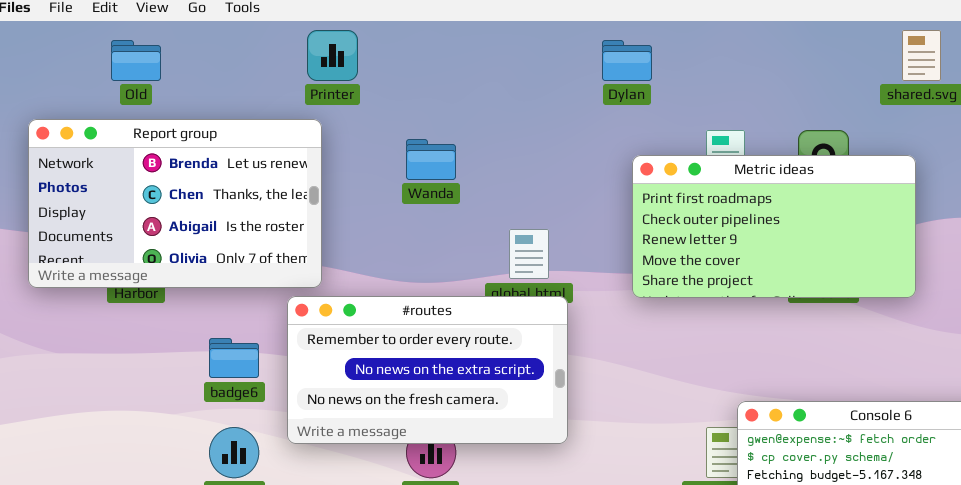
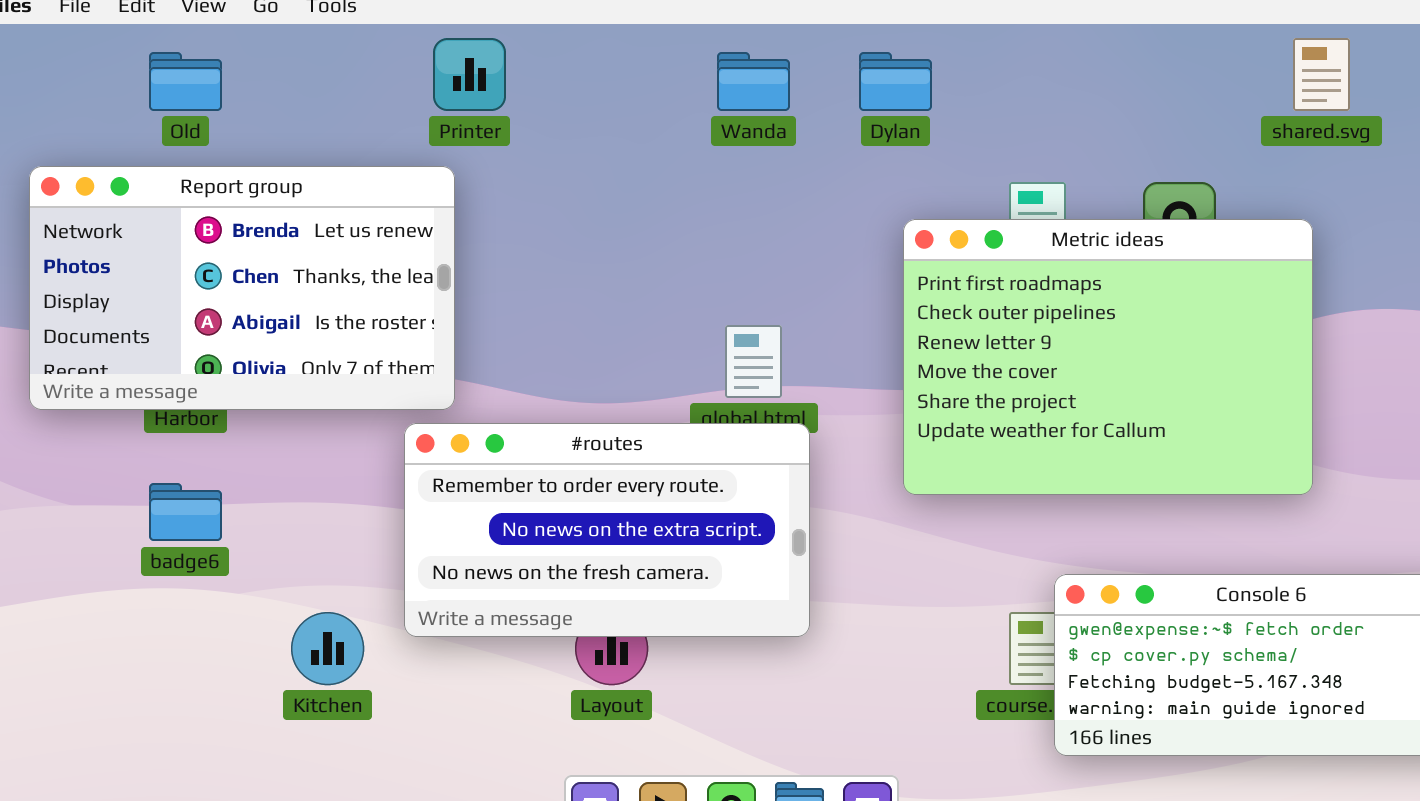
Wanda: [406,139,456,180] -> [717,52,790,111], moved
Metric ideas: [632,155,916,298] -> [903,219,1313,495], resized
badge6: [209,338,259,378] -> [149,483,222,541], moved

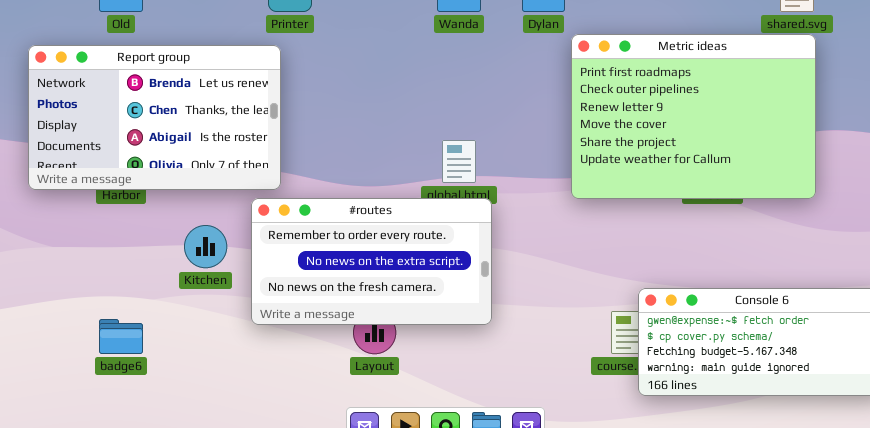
Metric ideas: [903,219,1313,495] -> [571,34,816,199], moved
badge6: [149,483,222,541] -> [99,319,143,354], moved
Kitchen: [291,612,364,685] -> [184,225,227,268], moved

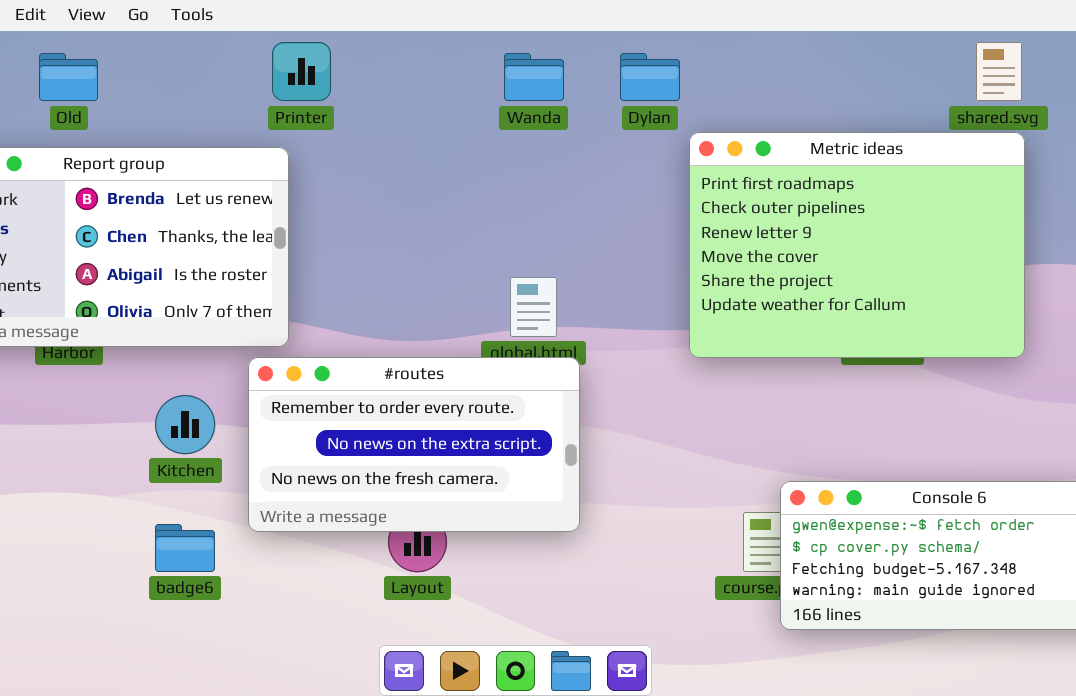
badge6: [99,319,143,354] -> [155,524,215,572], moved

